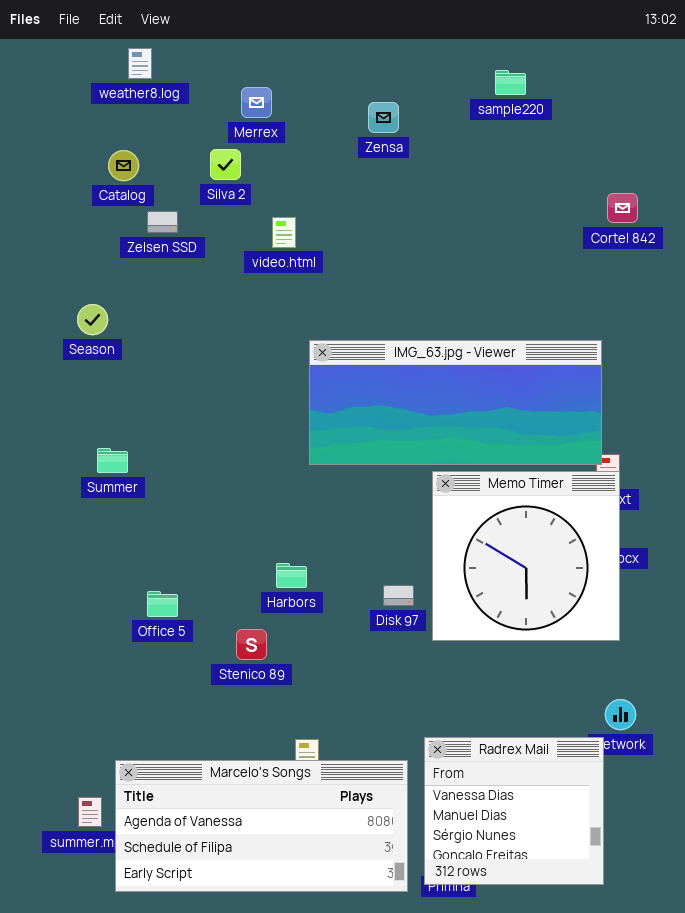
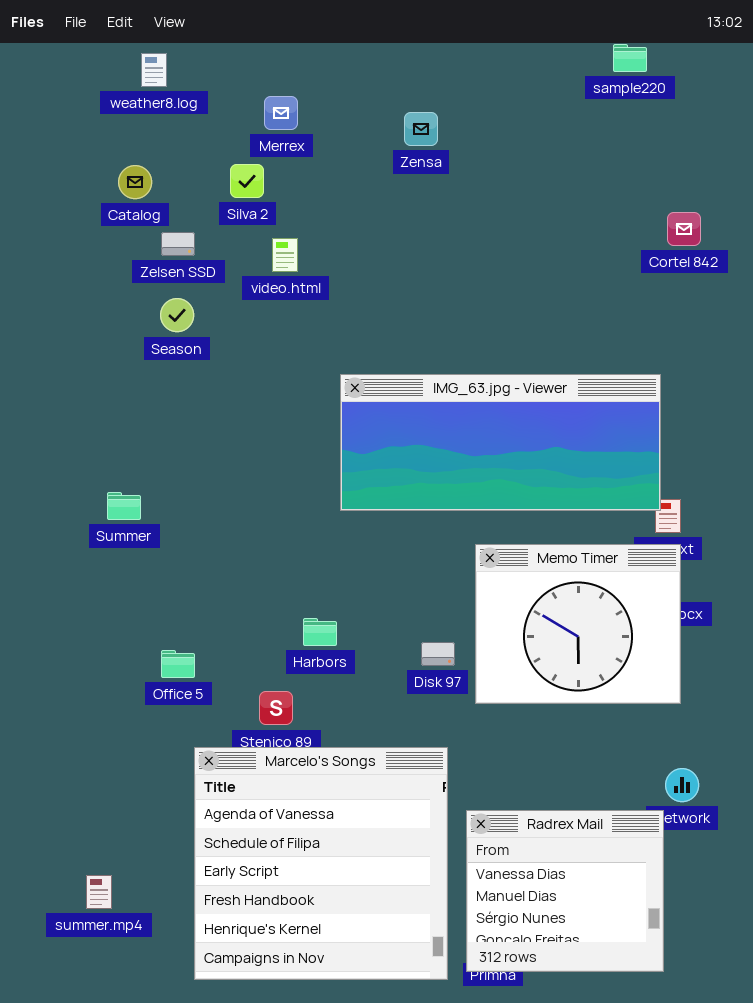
sample220: [495,70,526,95] -> [613,44,647,72], moved
video.html: [272,217,296,248] -> [272,238,298,272], moved
Season: [77,304,108,335] -> [160,298,194,332], moved
Memo Timer: [432,471,620,641] -> [475,544,681,704], resized
Marcelo's Songs: [115,760,408,892] -> [194,747,448,980], resized

